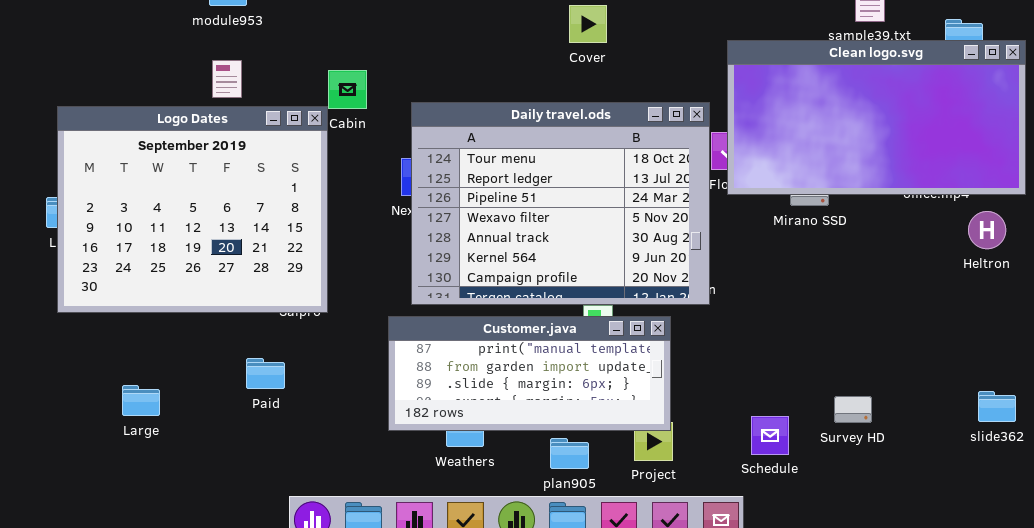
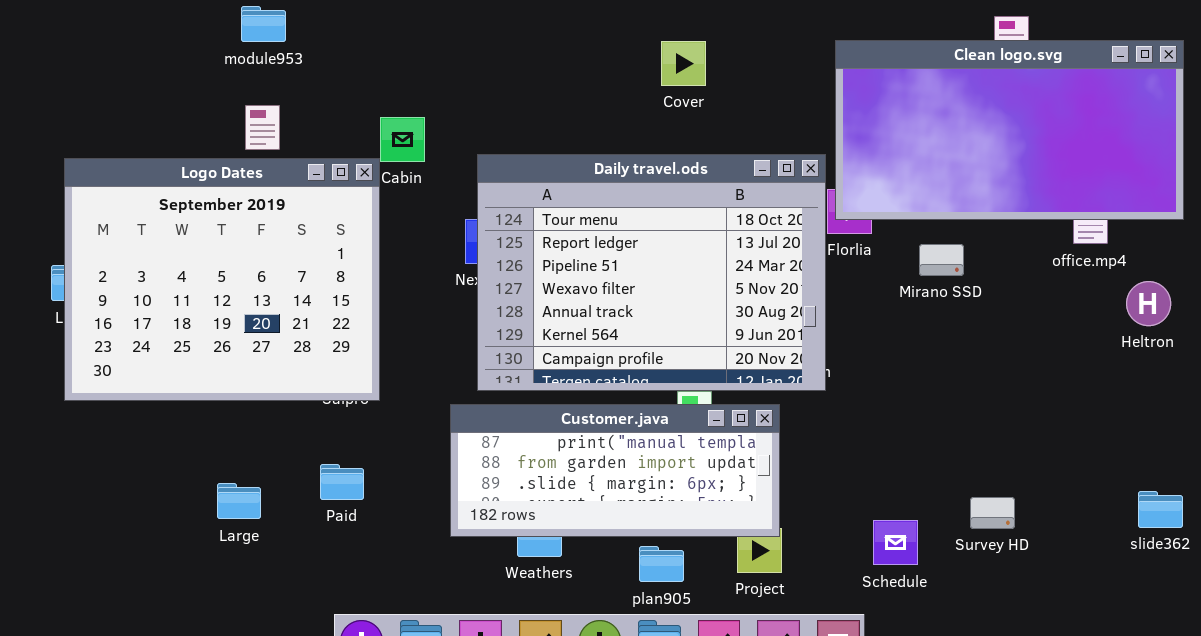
Clean logo.svg: [727,40,1026,195] -> [835,40,1184,220], moved
Paid: [246,358,285,389] -> [320,464,364,500], moved
Large: [122,385,160,416] -> [217,483,261,519], moved

